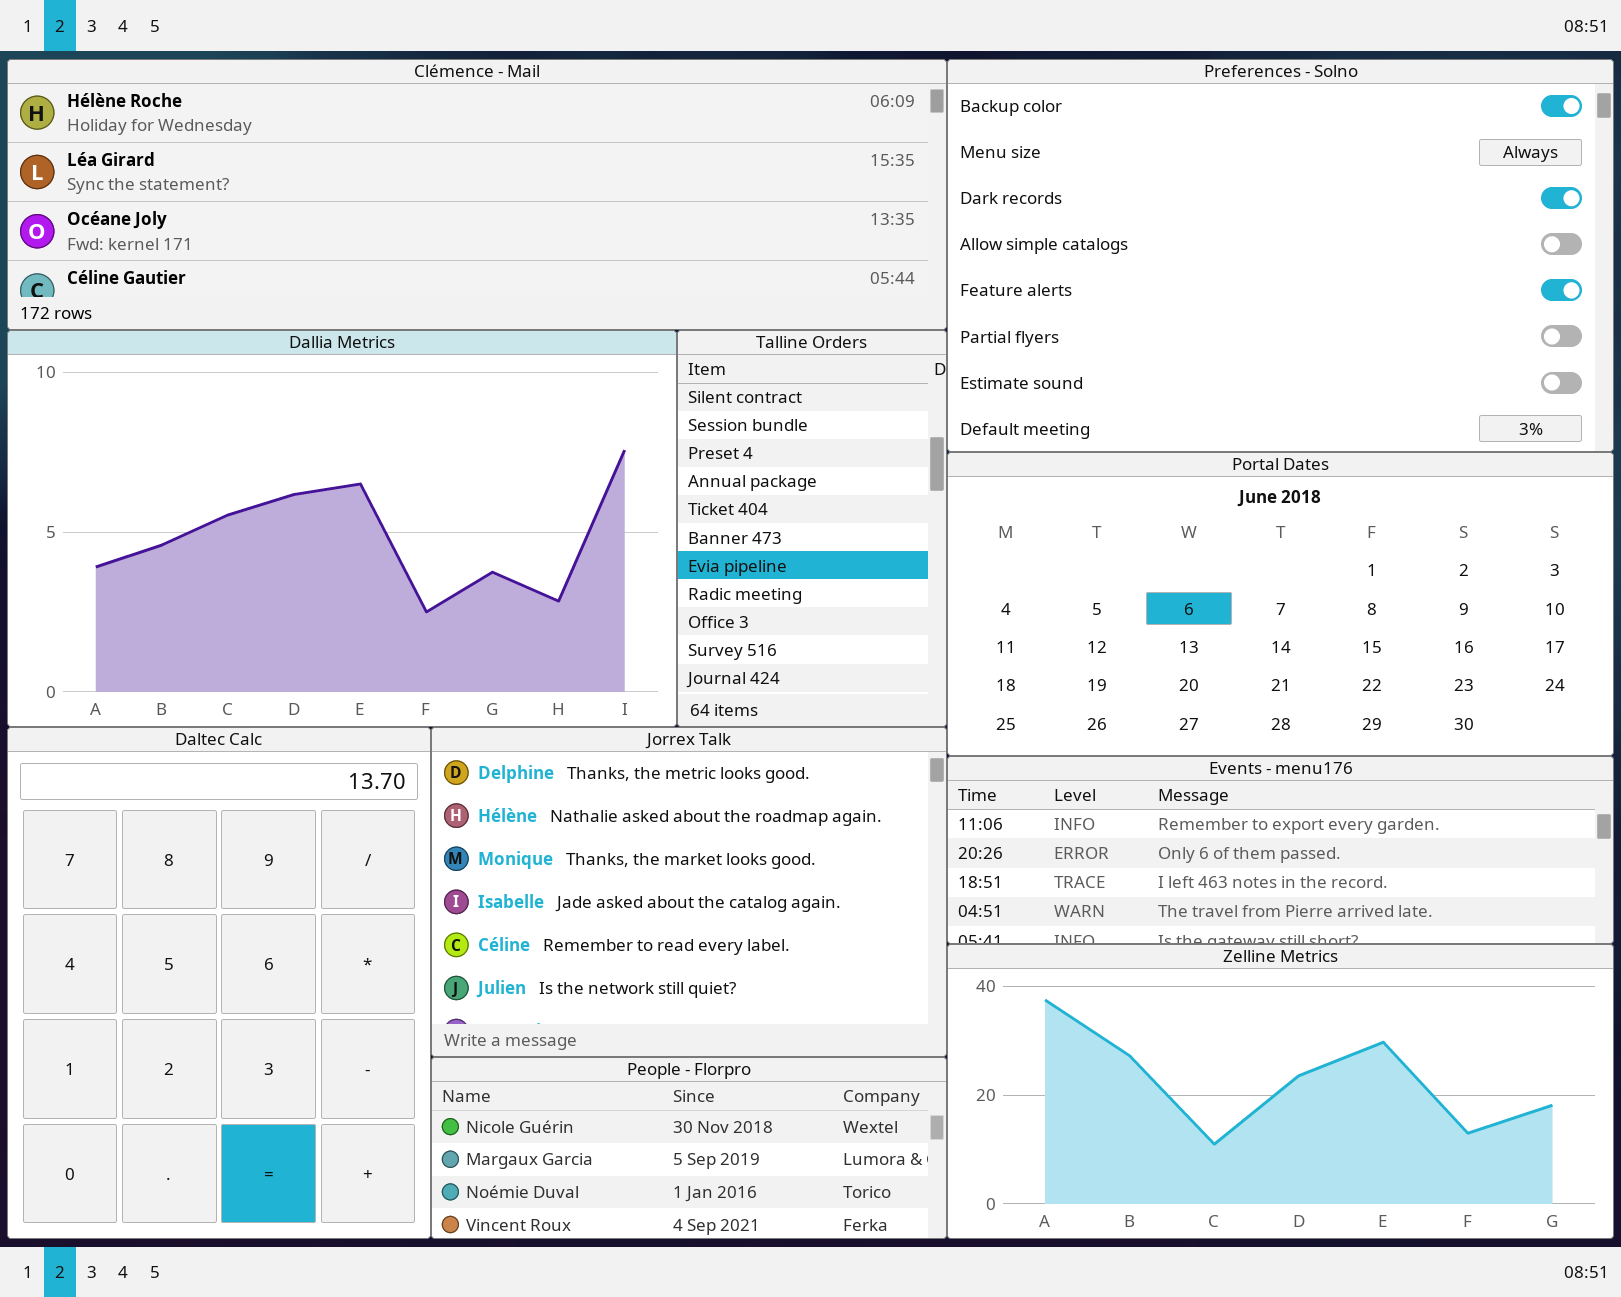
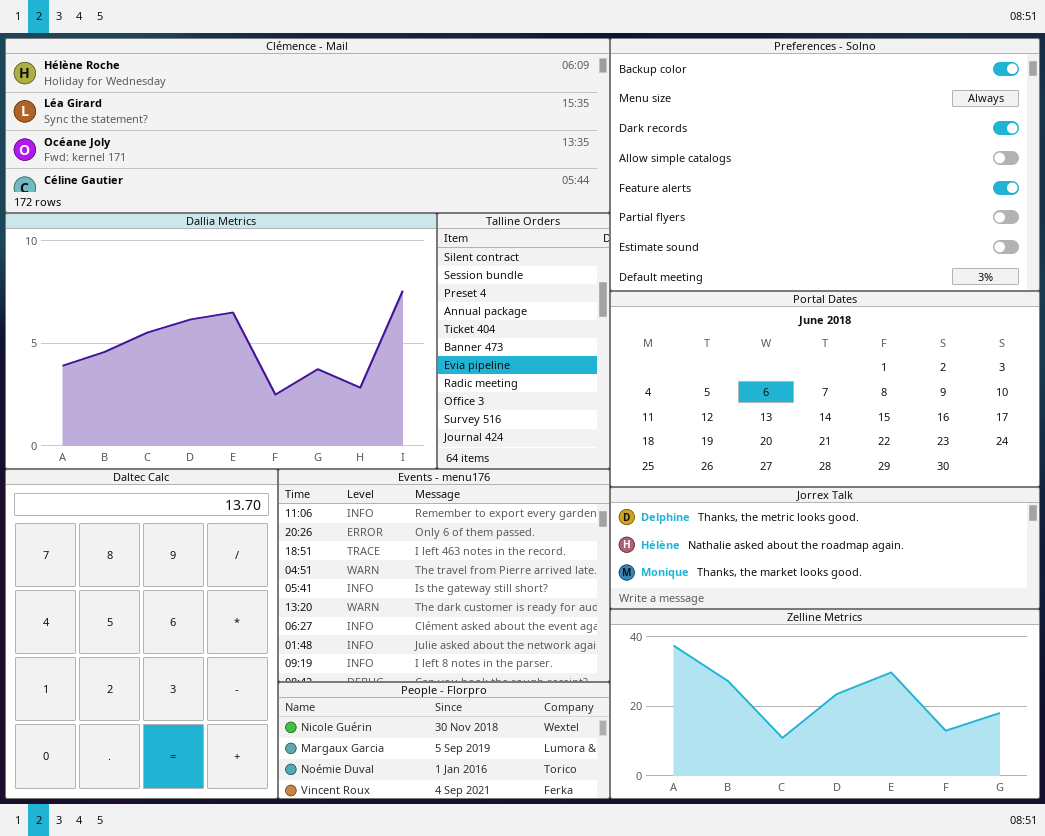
Jorrex Talk: [431,727,947,1057] -> [610,487,1040,609], moved, resized
Events - menu176: [947,756,1614,944] -> [278,469,610,682], moved, resized

